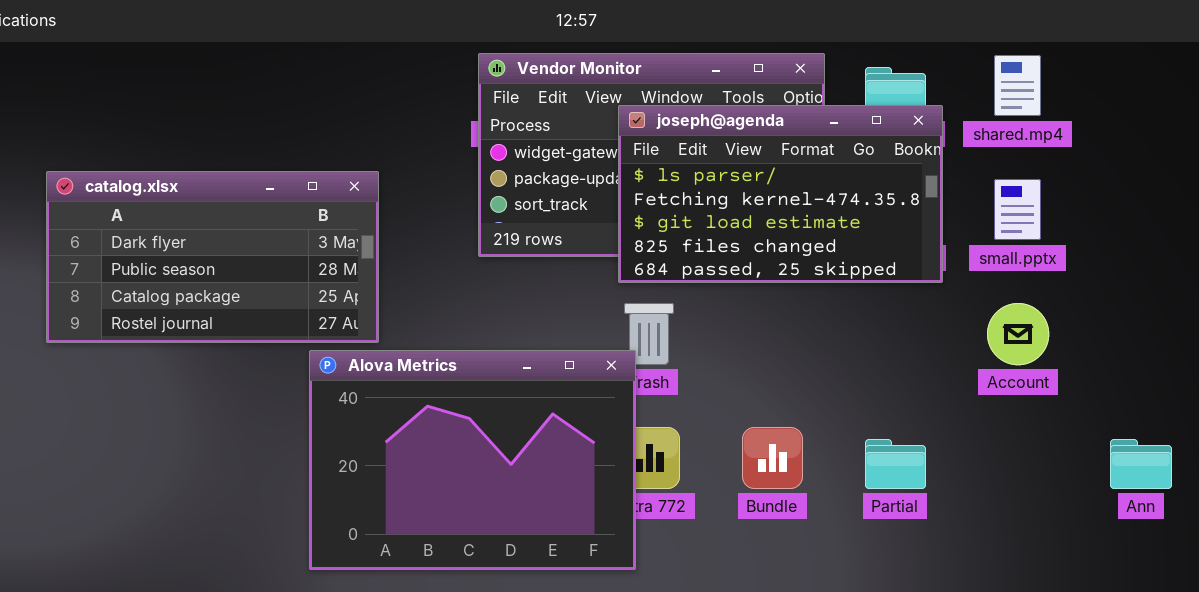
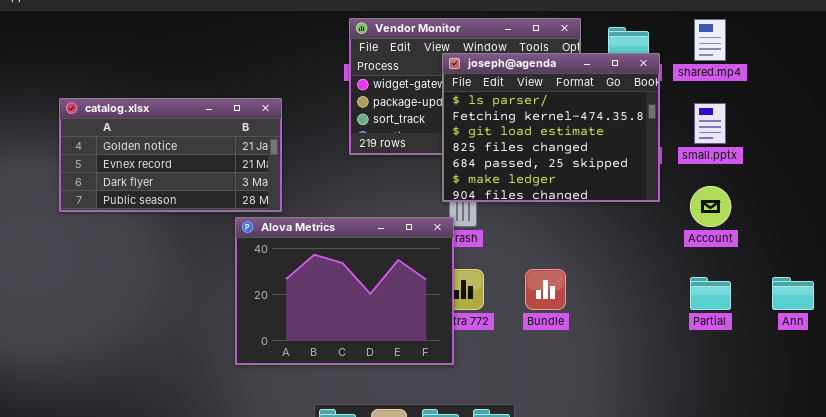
joseph@agenda: [618,105,943,283] -> [442,53,660,202], resized
catalog.xlsx: [46,171,379,343] -> [59,98,282,212], scrolled up 2 rows
Partial: [865,439,926,489] -> [690,277,731,310], moved

